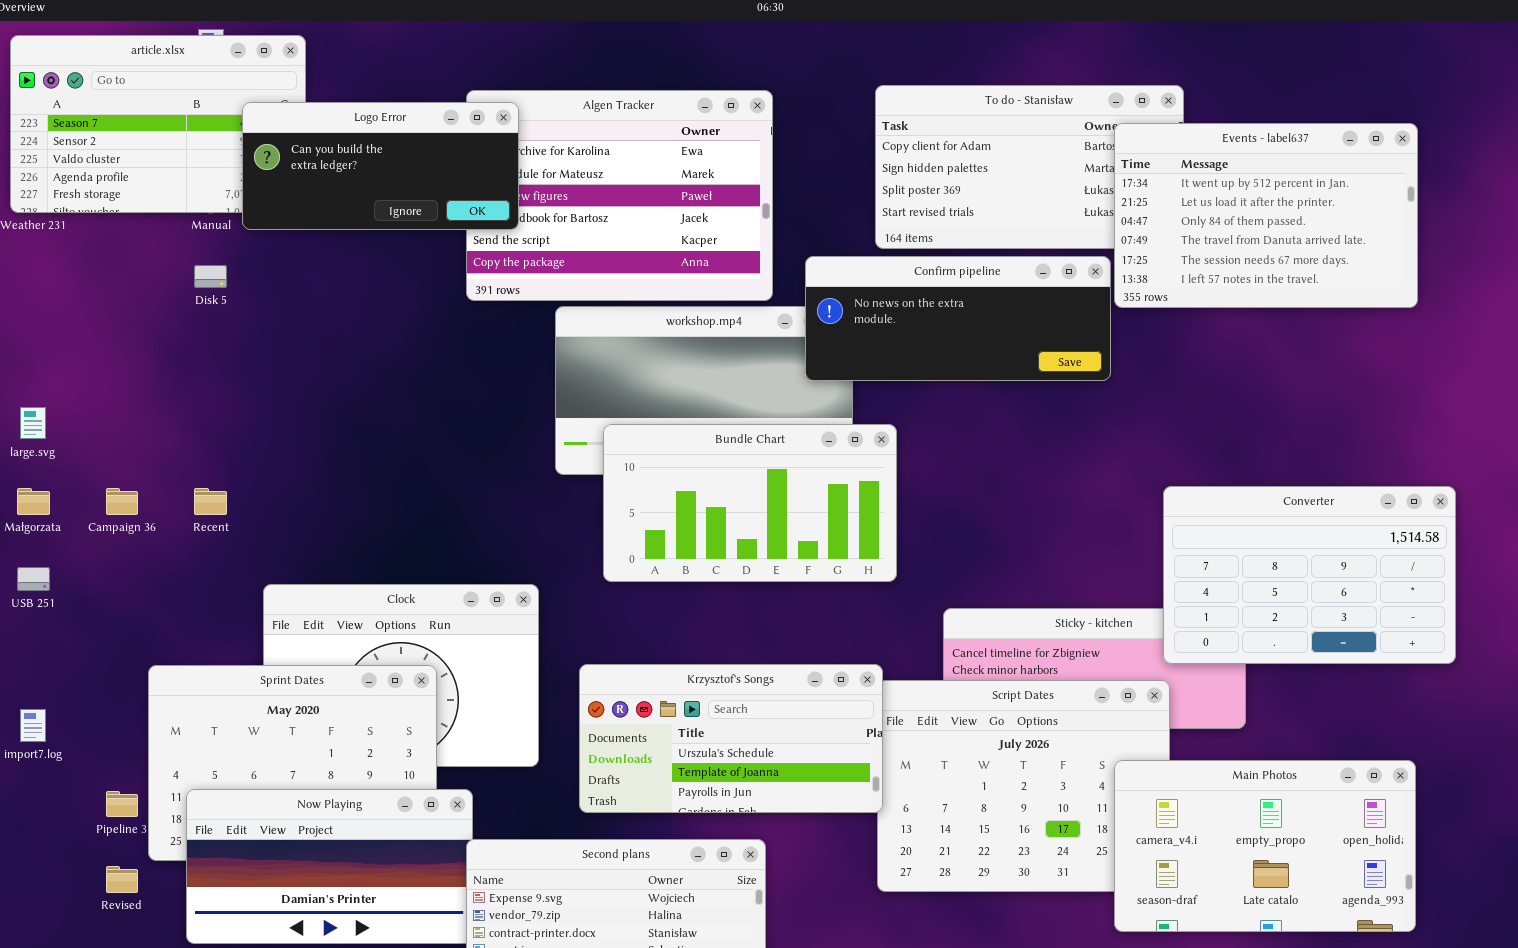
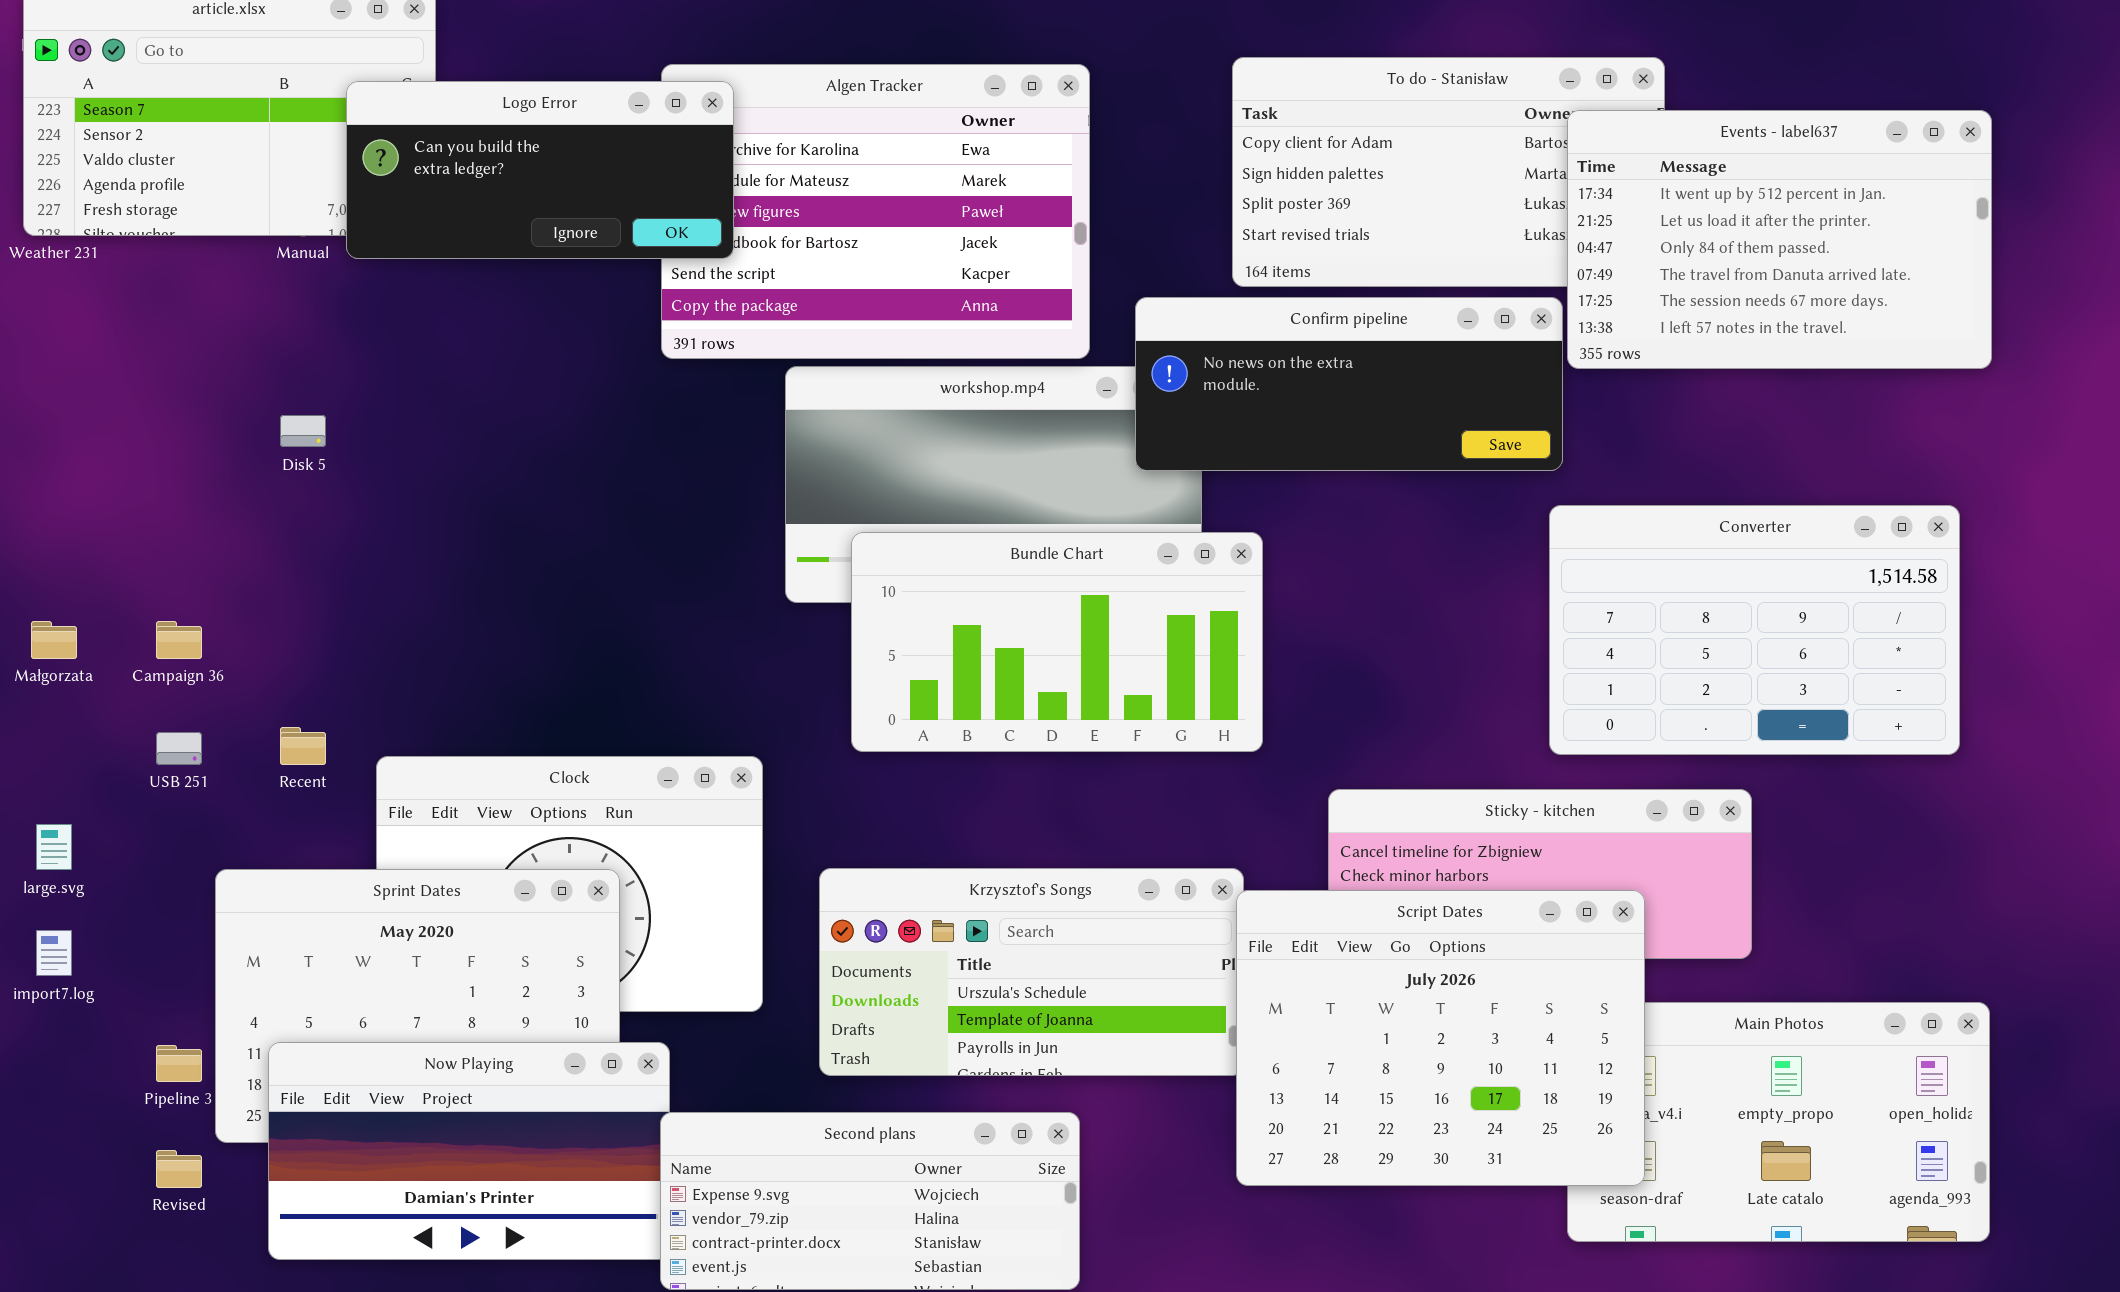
Disk 5: [194,265,227,288] -> [280,415,326,447], moved
large.svg: [20,407,46,439] -> [36,824,72,870], moved
Converter: [1163,486,1456,664] -> [1549,505,1960,755], moved
Recent: [194,488,227,515] -> [280,727,326,765], moved
USB 251: [17,567,50,591] -> [156,732,202,765], moved
Script Dates: [877,680,1170,892] -> [1236,890,1645,1186], raised

